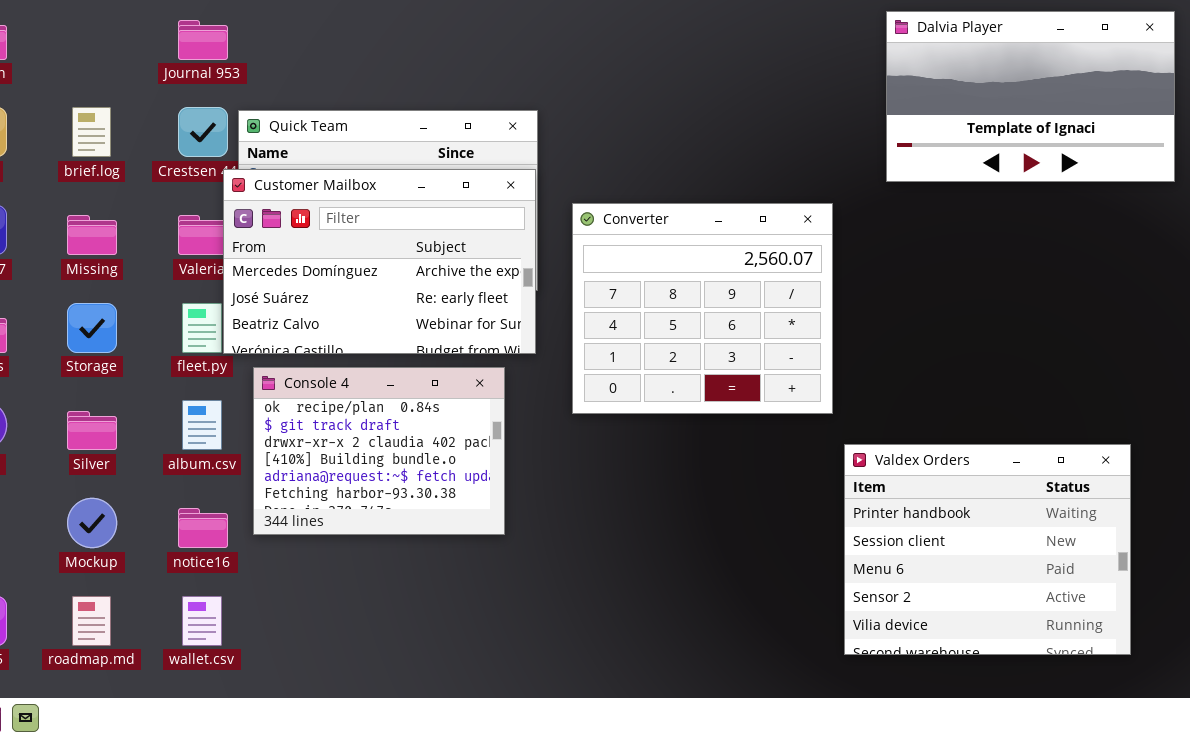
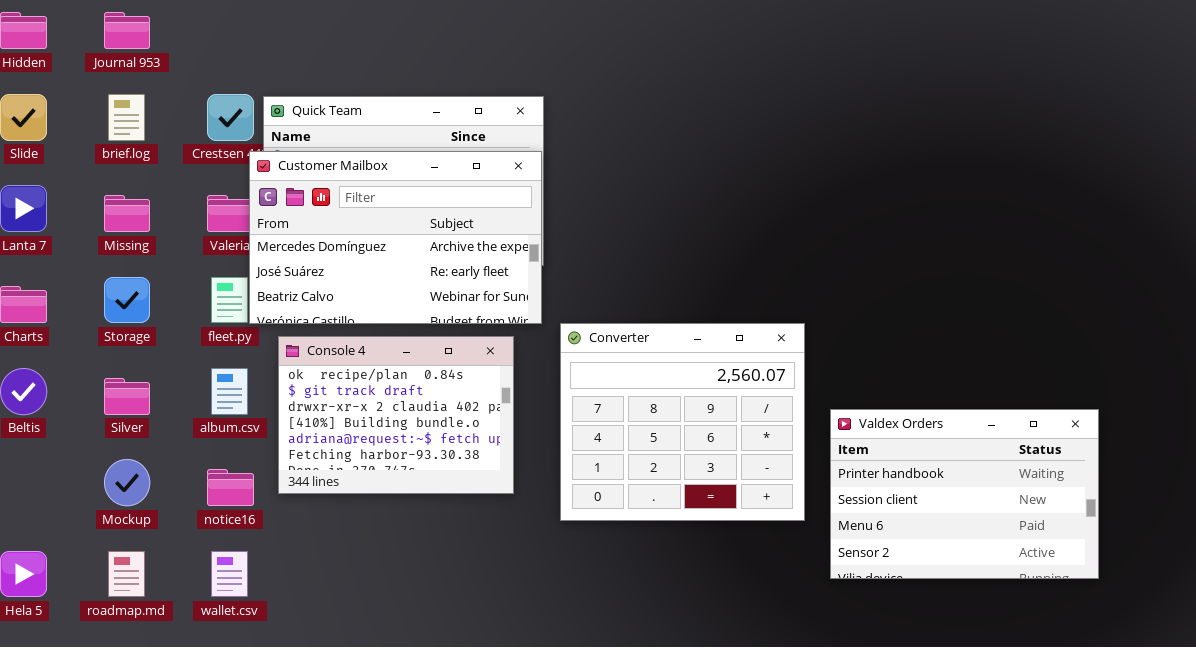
Dalvia Player: [886,11,1175,182] -> none, closed
Journal 953: [178,20,228,60] -> [104,12,150,49], moved
Converter: [572,203,833,414] -> [560,323,805,521], moved
Valdex Orders: [844,444,1131,655] -> [830,409,1099,579], resized

